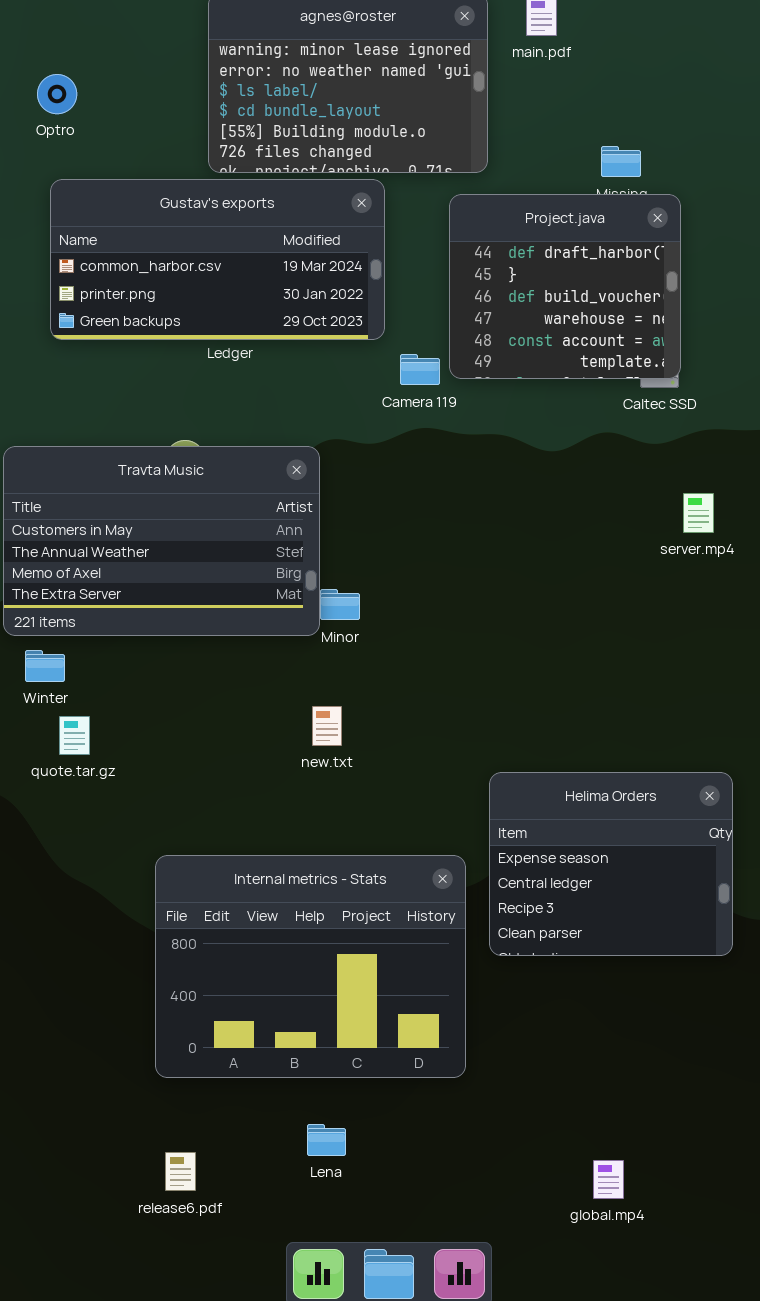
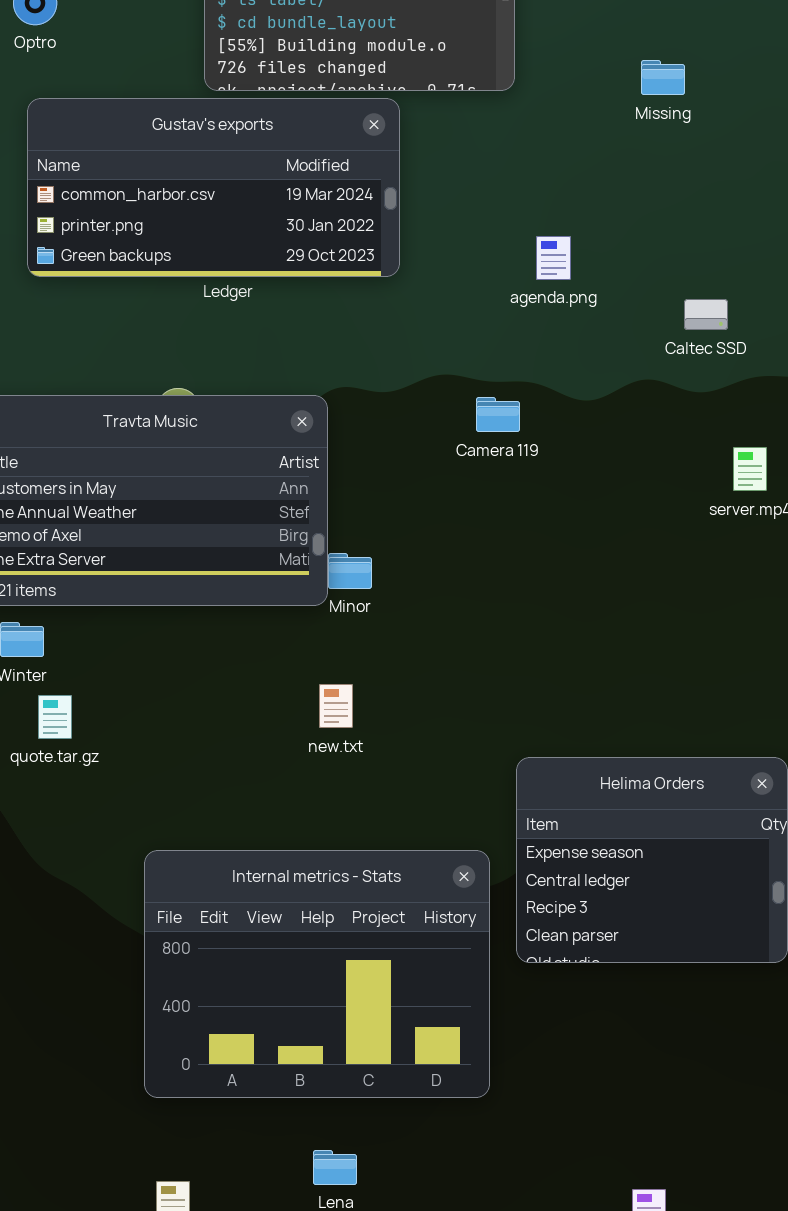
Project.java: [449,194,681,379] -> none, closed
Camera 119: [400,354,440,385] -> [476,397,520,432], moved

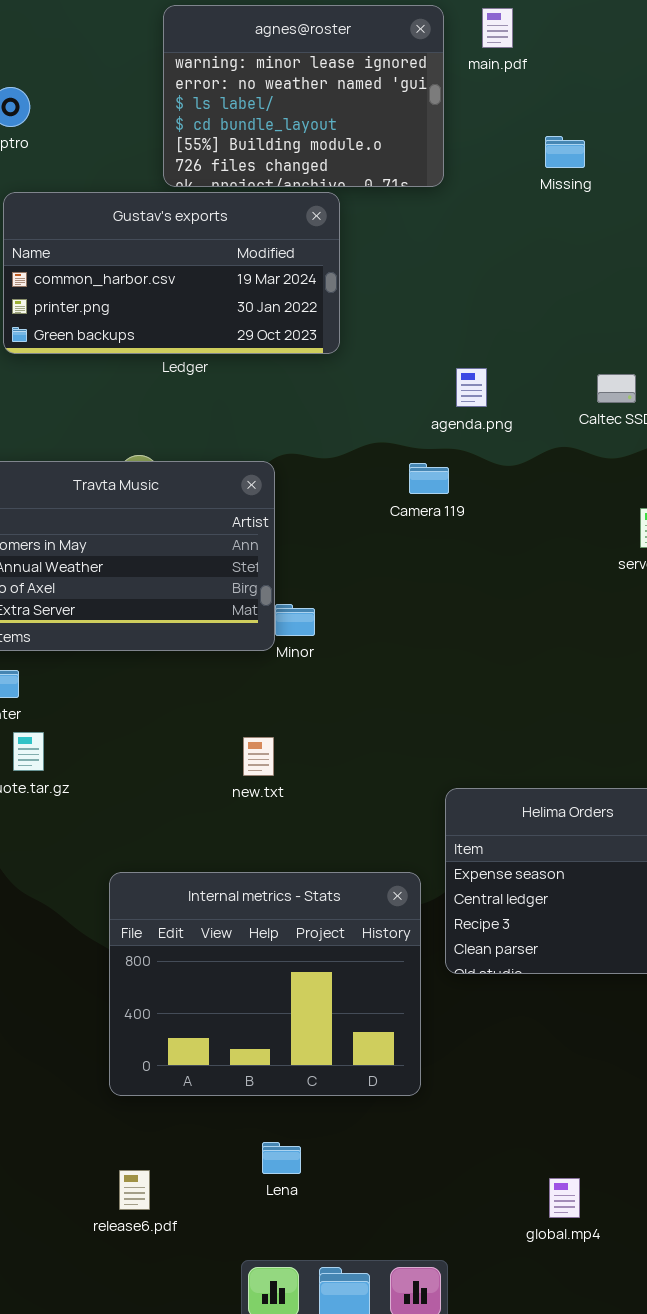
Missing: [641,60,685,95] -> [545,136,585,168], moved
agenda.png: [536,236,571,280] -> [456,368,487,407], moved
new.txt: [319,684,353,728] -> [243,737,274,776], moved

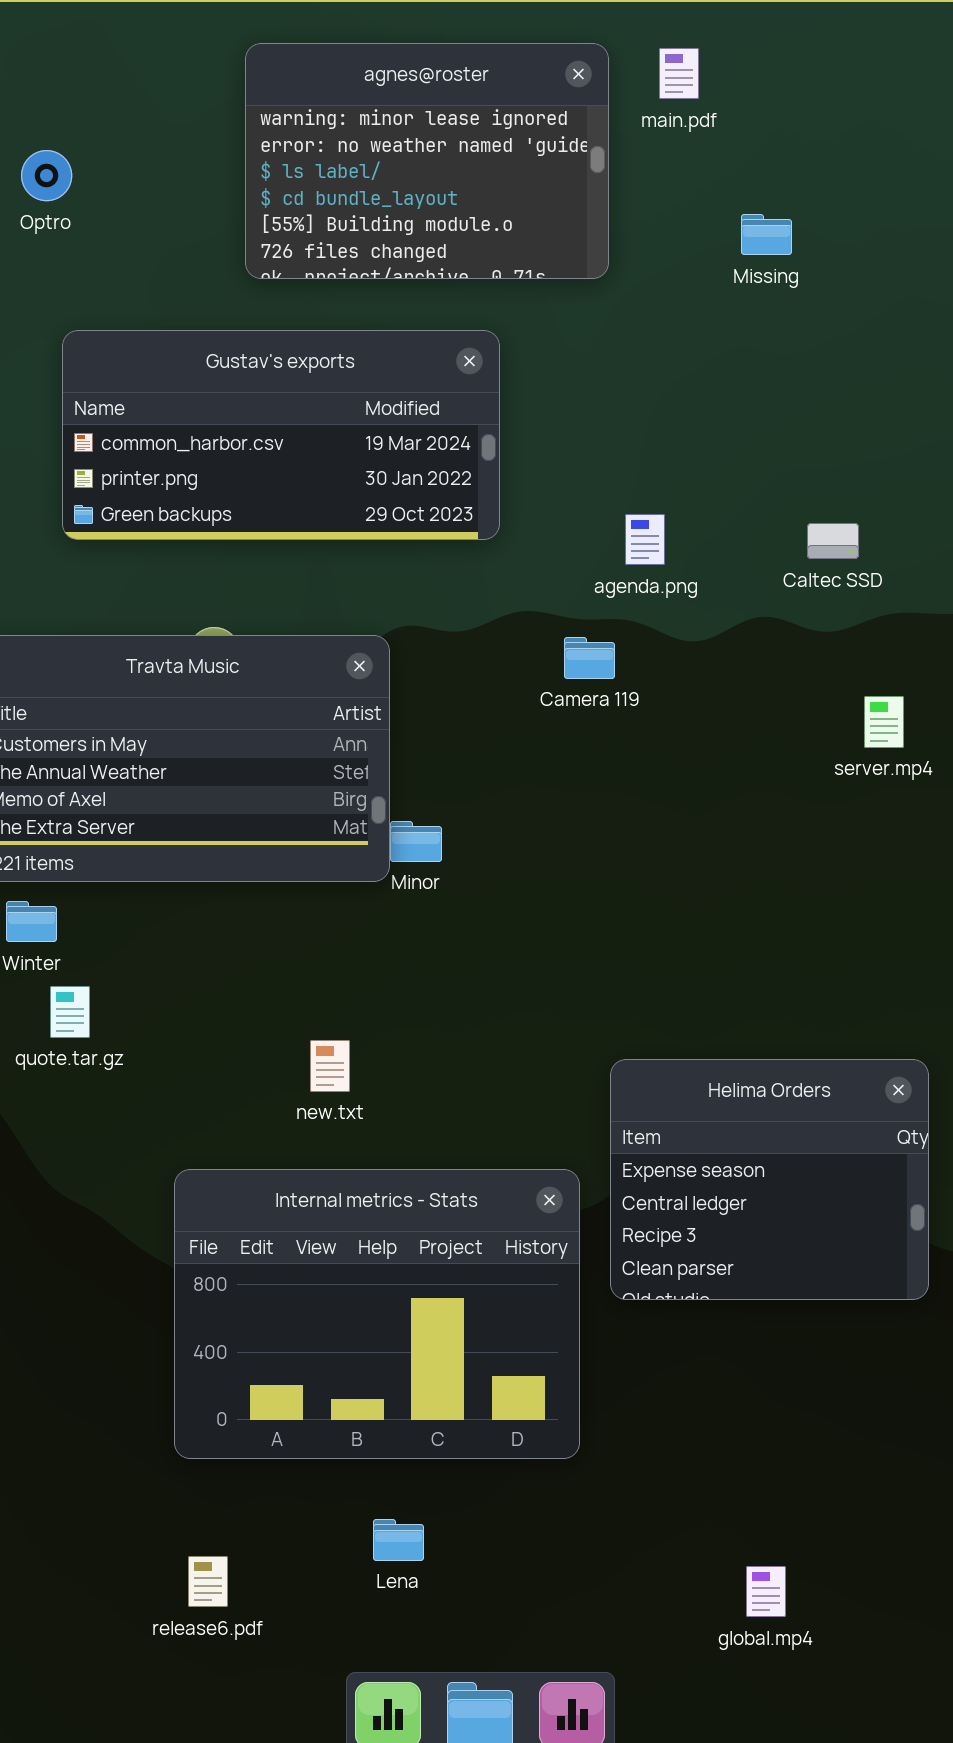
Gustav's exports: [3,192,340,354] -> [62,330,500,540], moved
new.txt: [243,737,274,776] -> [310,1040,350,1092], moved

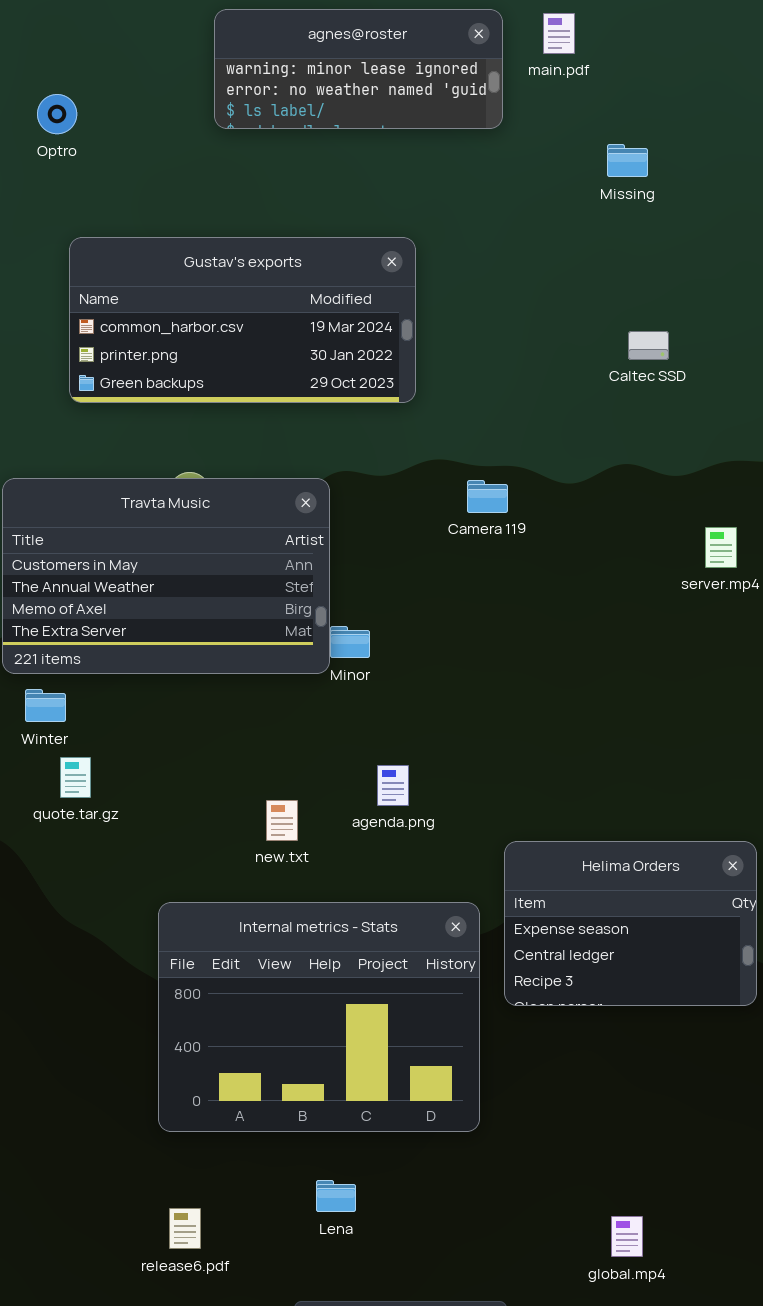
agnes@roster: [245,43,609,279] -> [214,9,503,129], resized
agenda.png: [625,514,665,565] -> [377,765,409,806], moved
Caltec SSD: [807,523,859,559] -> [628,331,669,360], moved
Helima Orders: [610,1059,929,1300] -> [504,841,757,1006], resized

